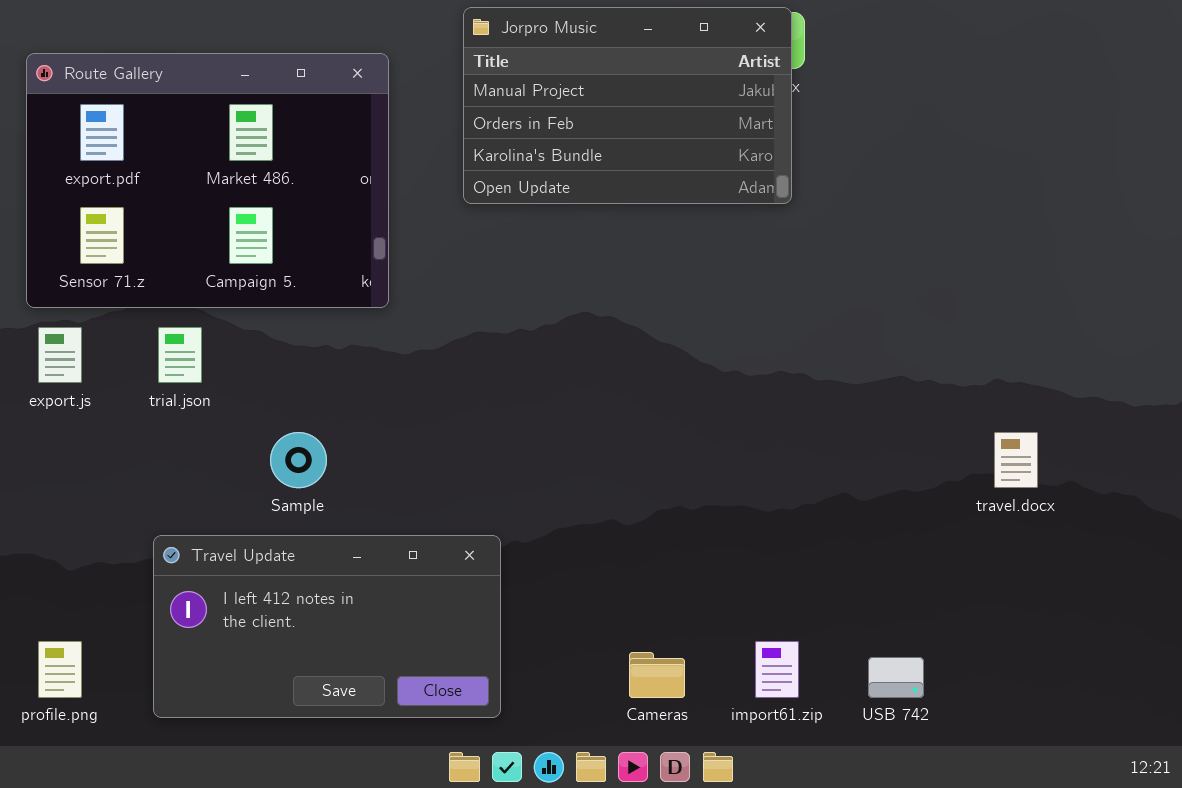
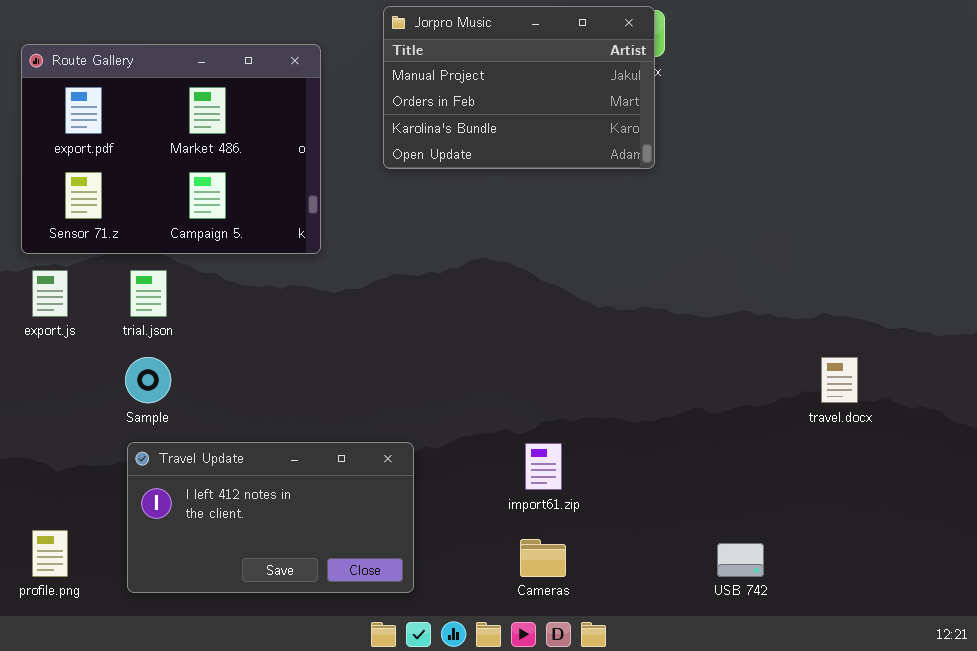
Sample: [270,432,327,488] -> [125,357,171,403], moved
import61.zip: [755,641,799,698] -> [525,443,562,490], moved

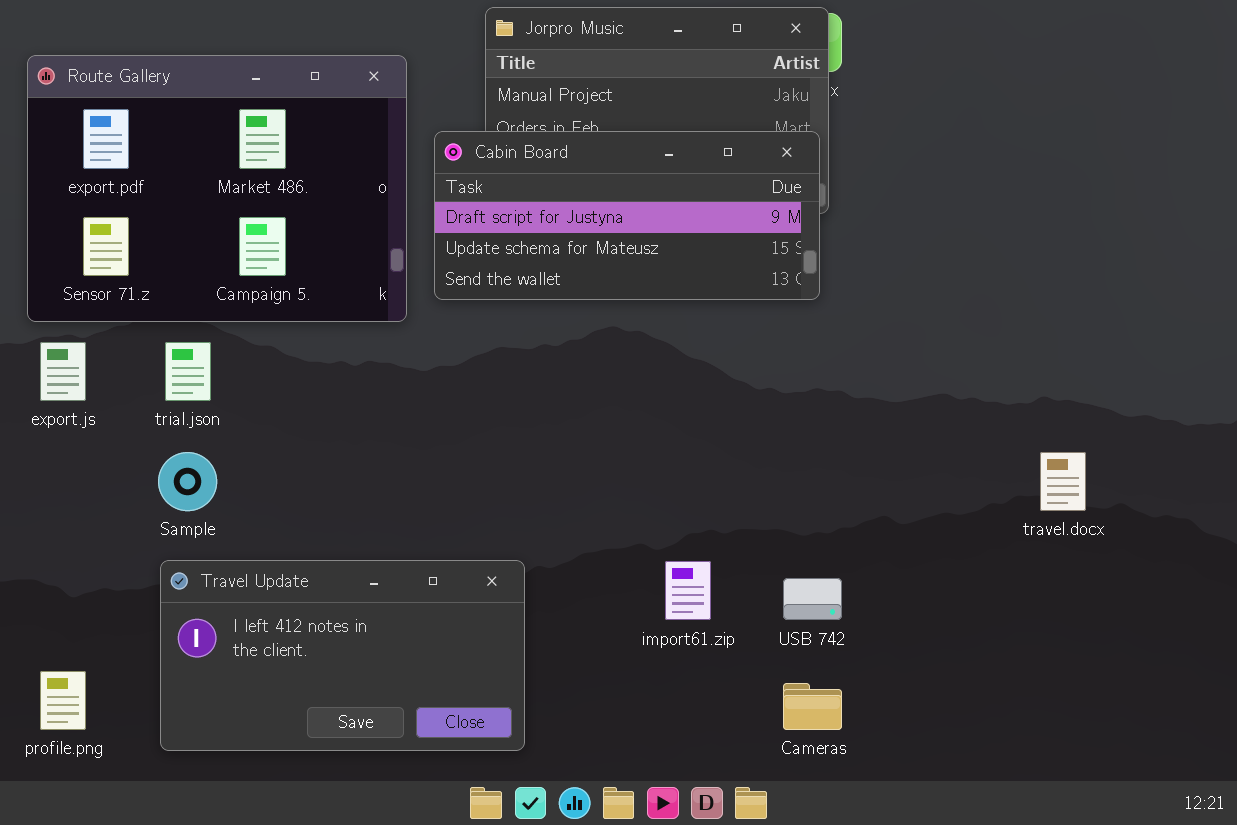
Cabin Board: none -> [434,131,820,300], opened
Cameras: [520,539,566,577] -> [783,683,842,730], moved
USB 742: [717,543,764,577] -> [783,578,842,620], moved

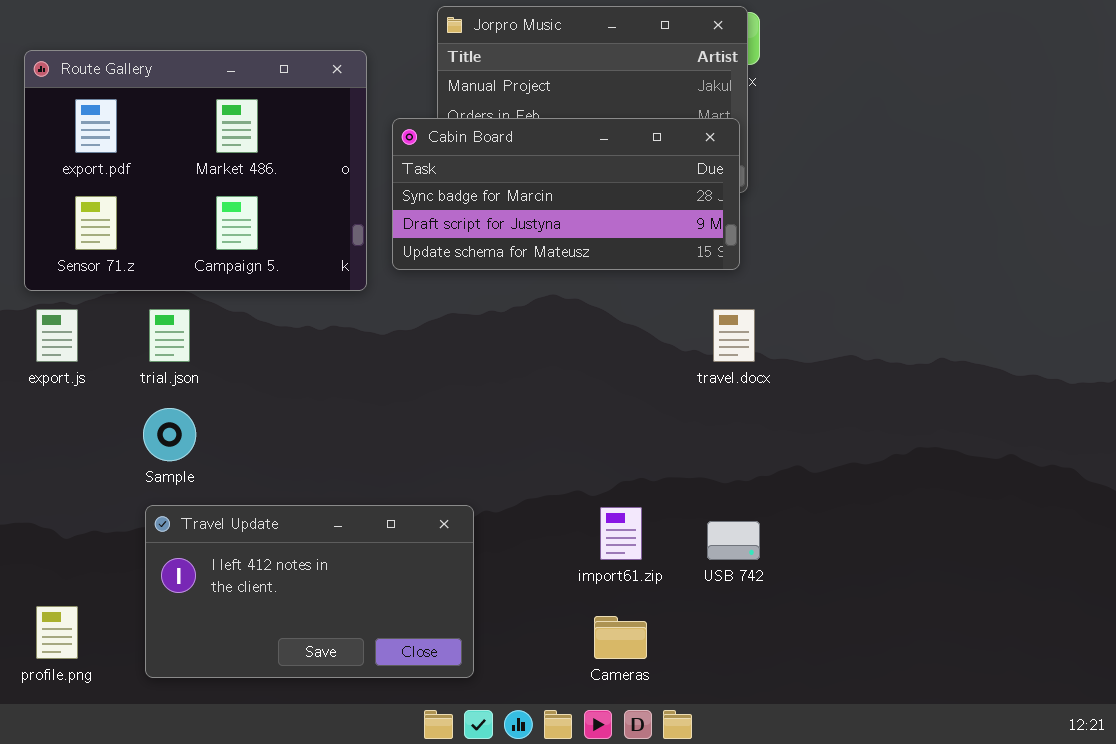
Cabin Board: [434,131,820,300] -> [392,118,740,270], scrolled up 1 row
travel.docx: [1040,452,1086,511] -> [713,309,755,362], moved
Cameras: [783,683,842,730] -> [594,616,647,659], moved

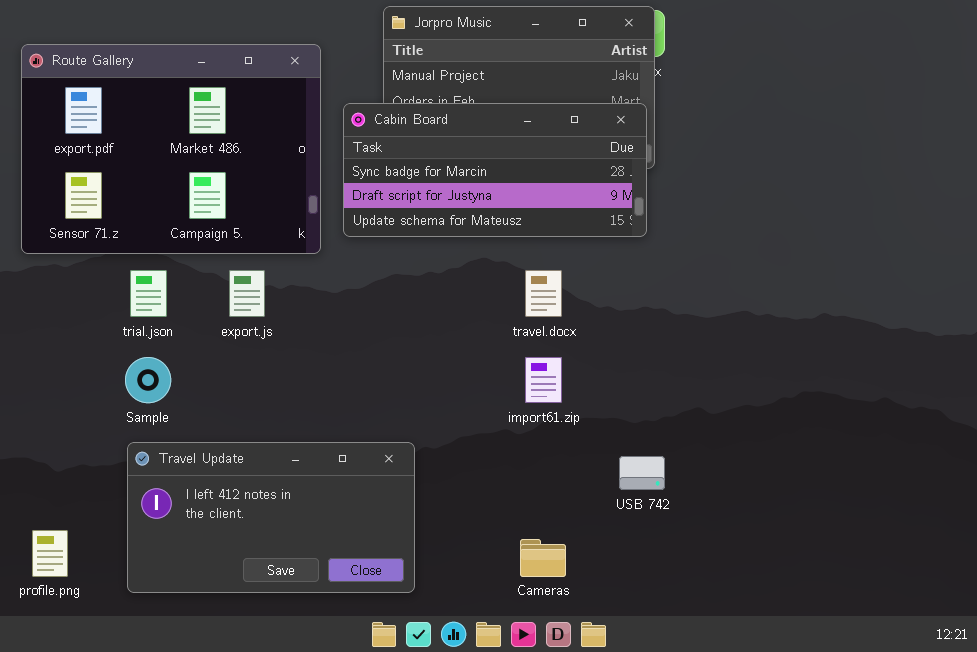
export.js: [36,309,78,362] -> [229,270,265,317], moved
travel.docx: [713,309,755,362] -> [525,270,562,317], moved
import61.zip: [600,507,642,560] -> [525,357,562,403], moved

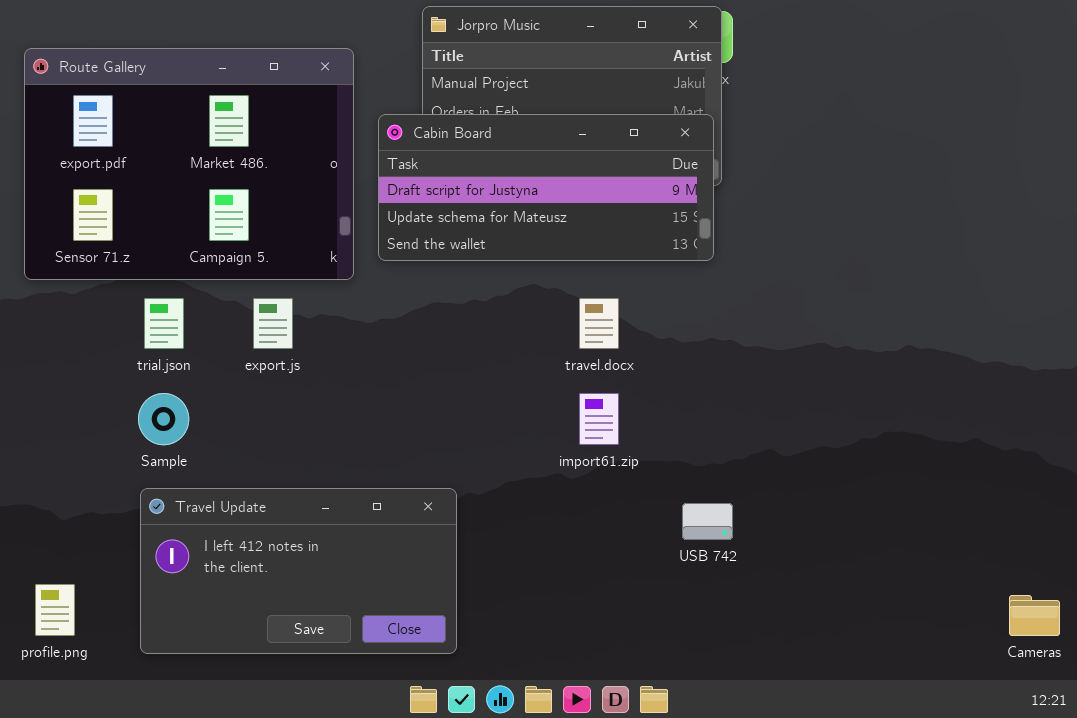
Cabin Board: [343,103,647,237] -> [378,114,714,261], scrolled down 1 row
Cameras: [520,539,566,577] -> [1009,595,1060,636], moved

